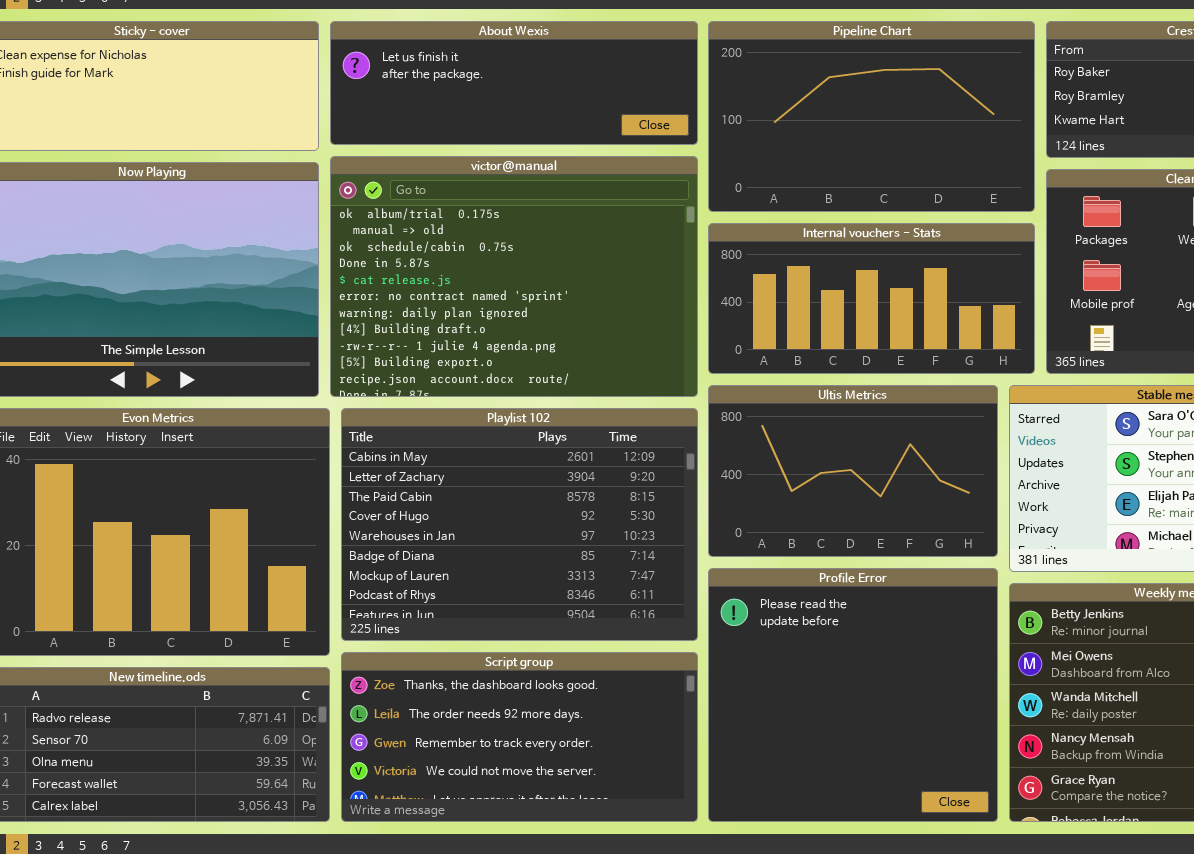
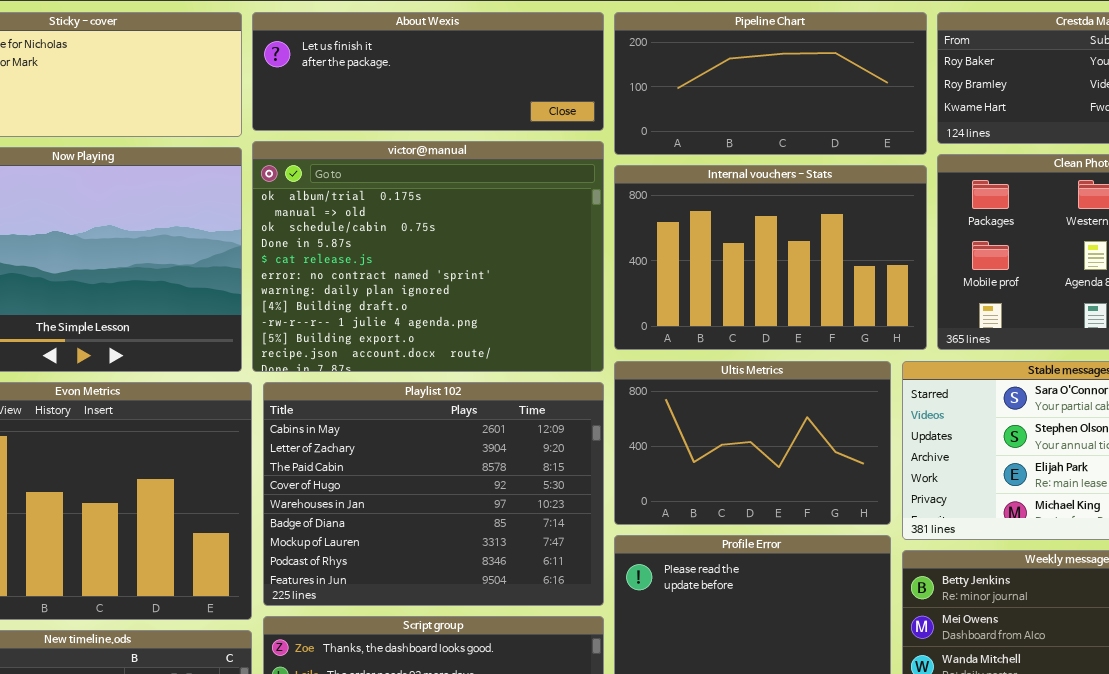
Pipeline Chart: [708,21,1035,212] -> [614,12,927,155], resized
Internal vouchers - Stats: [708,223,1035,374] -> [614,165,927,350], resized

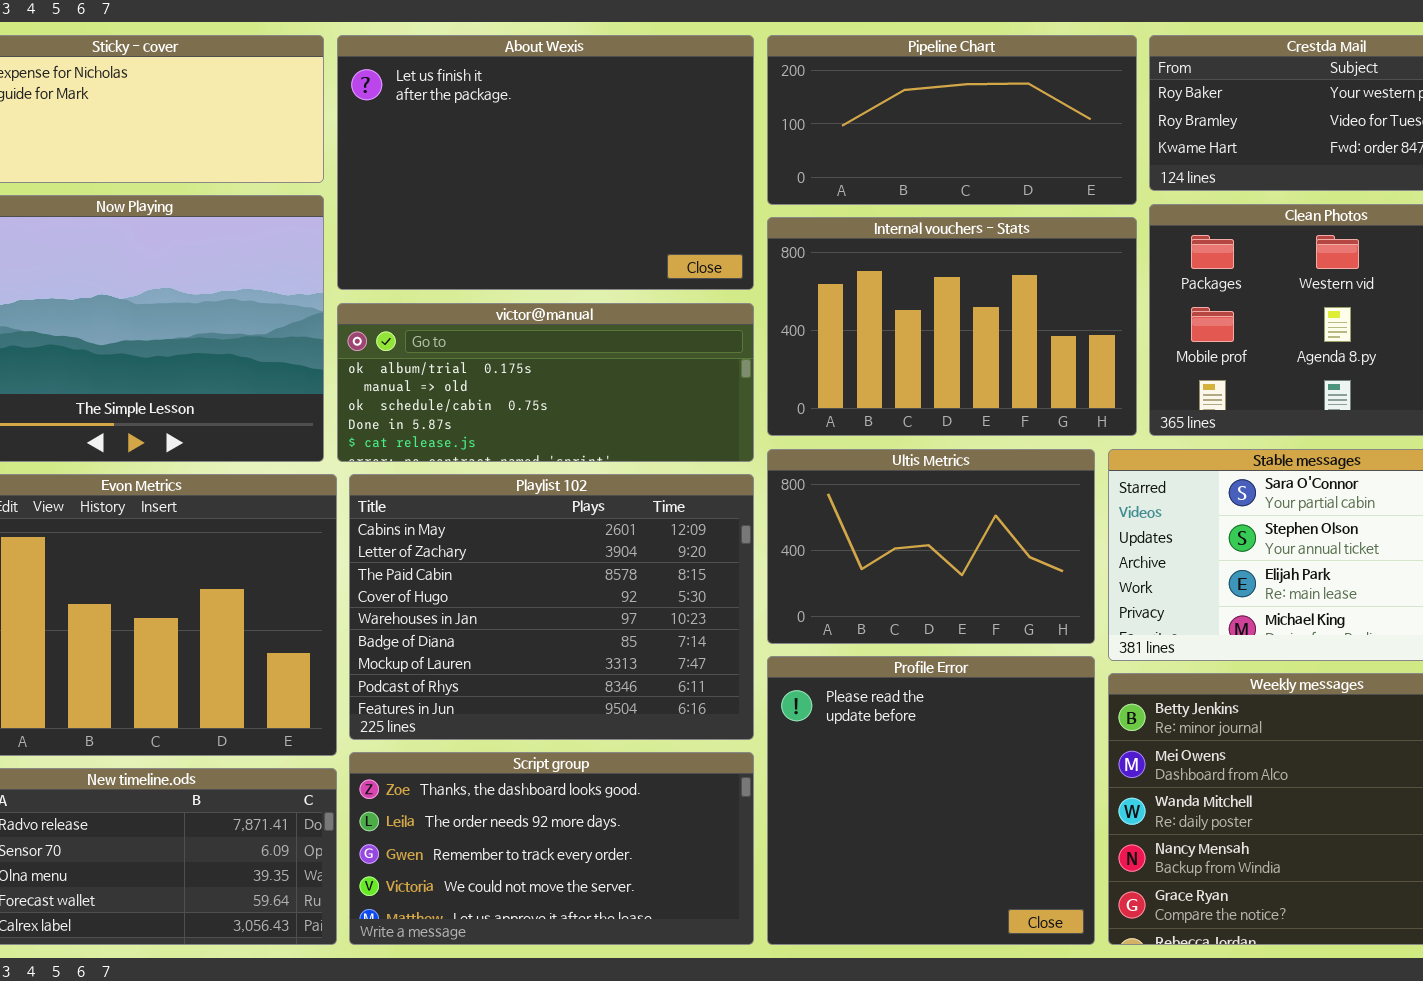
About Wexis: [252,12,604,131] -> [337,35,754,290], resized
victor@manual: [252,141,604,372] -> [337,303,754,462], resized

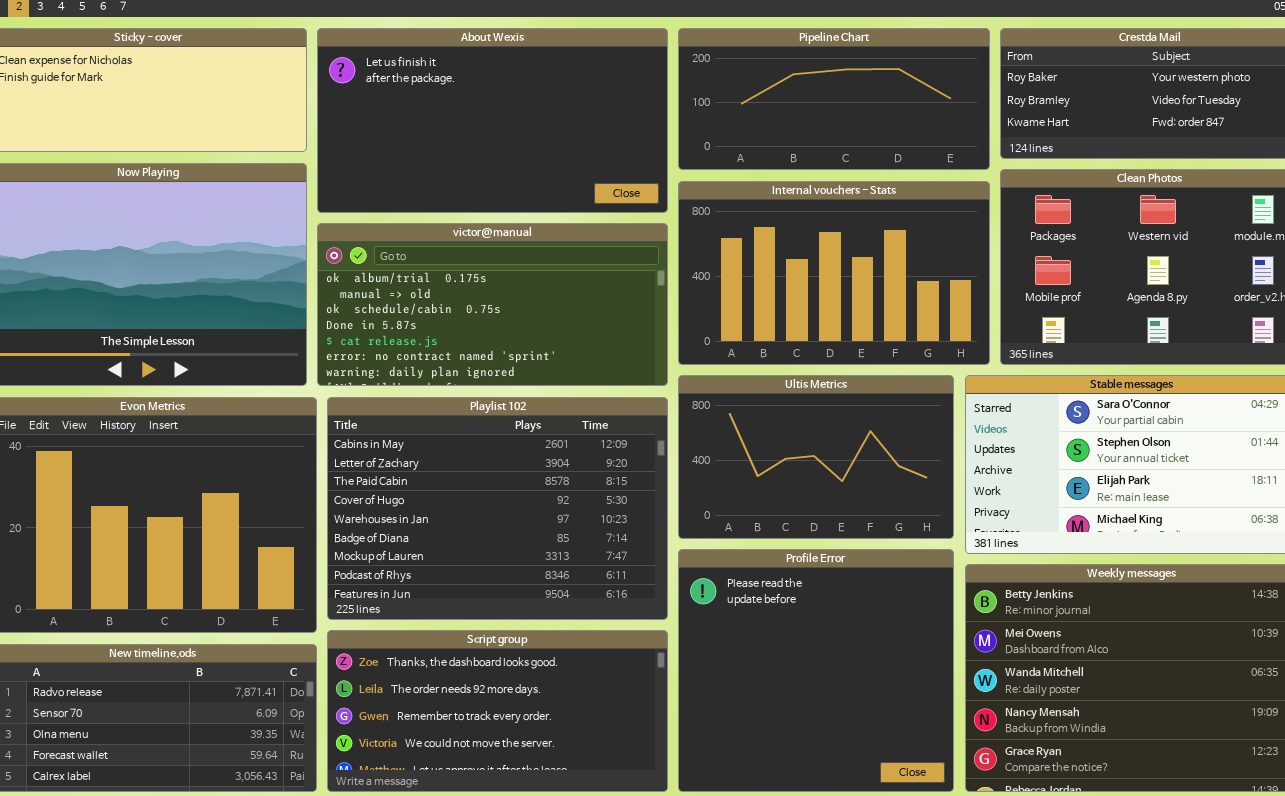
About Wexis: [337,35,754,290] -> [317,28,668,213], resized
victor@manual: [337,303,754,462] -> [317,223,668,386], resized

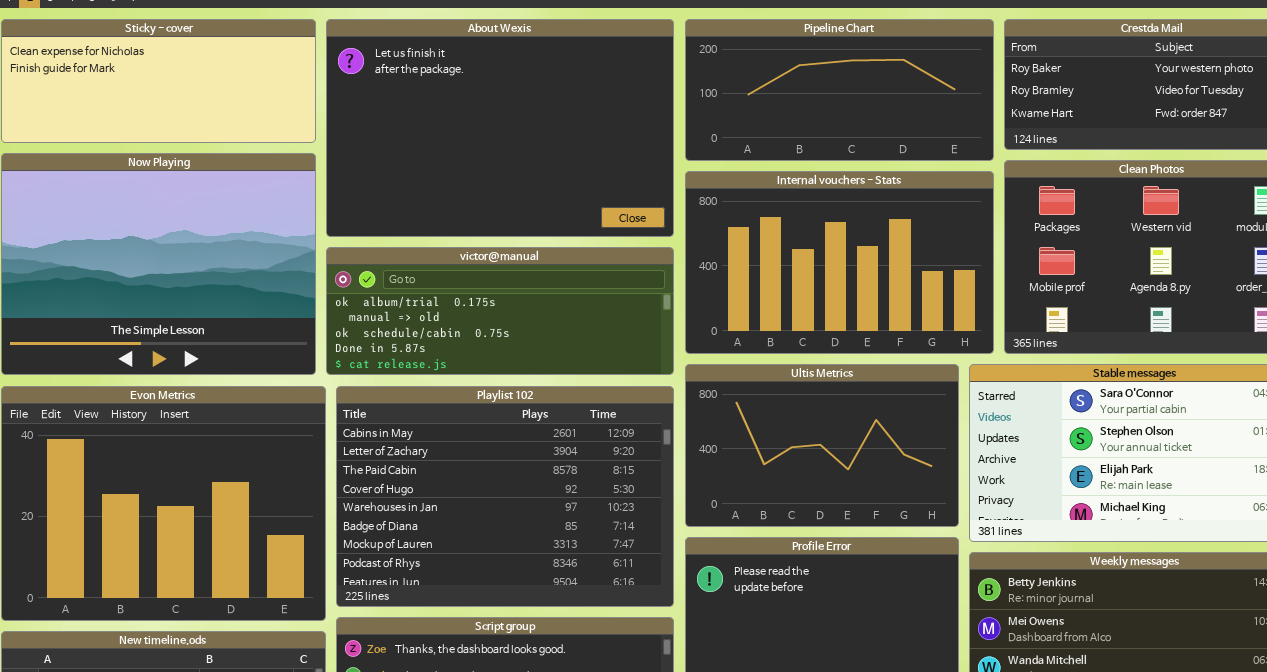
About Wexis: [317,28,668,213] -> [326,19,674,237], resized
victor@manual: [317,223,668,386] -> [326,247,674,375], resized

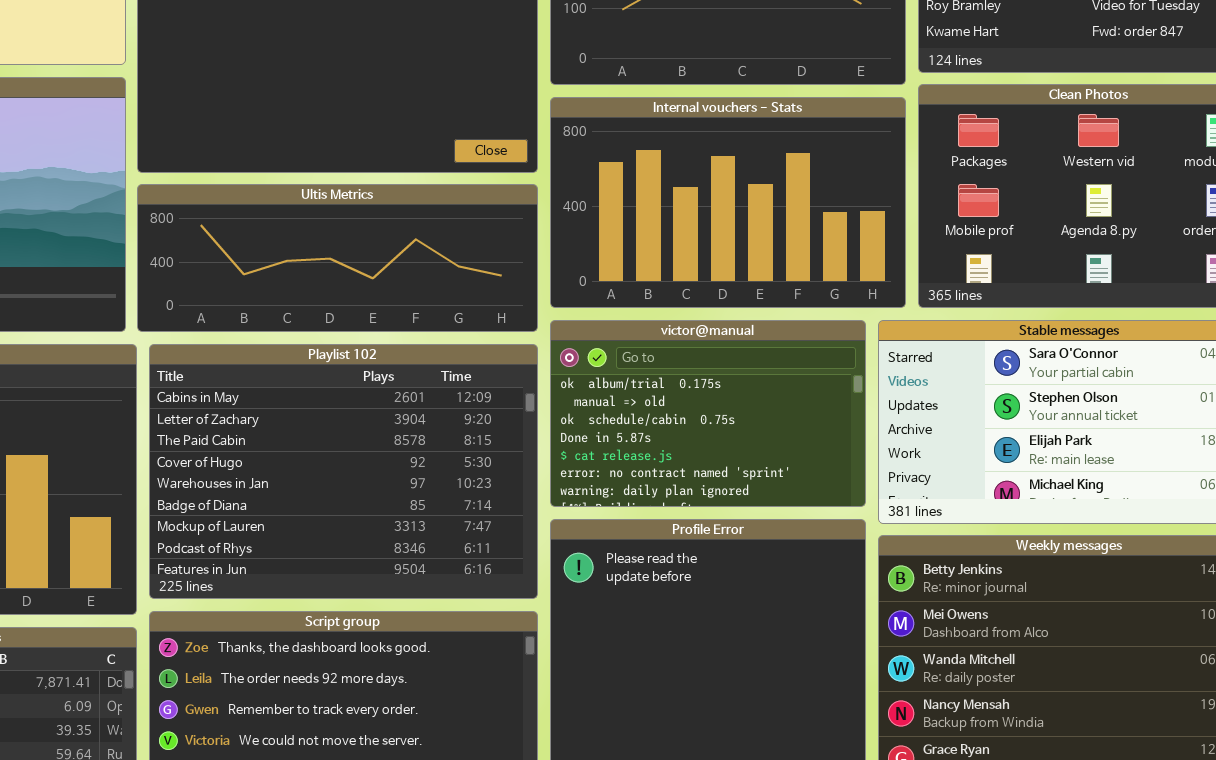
victor@manual: [326,247,674,375] -> [550,320,866,507], moved, resized
Ultis Metrics: [685,364,959,527] -> [137,184,538,332], moved, resized

